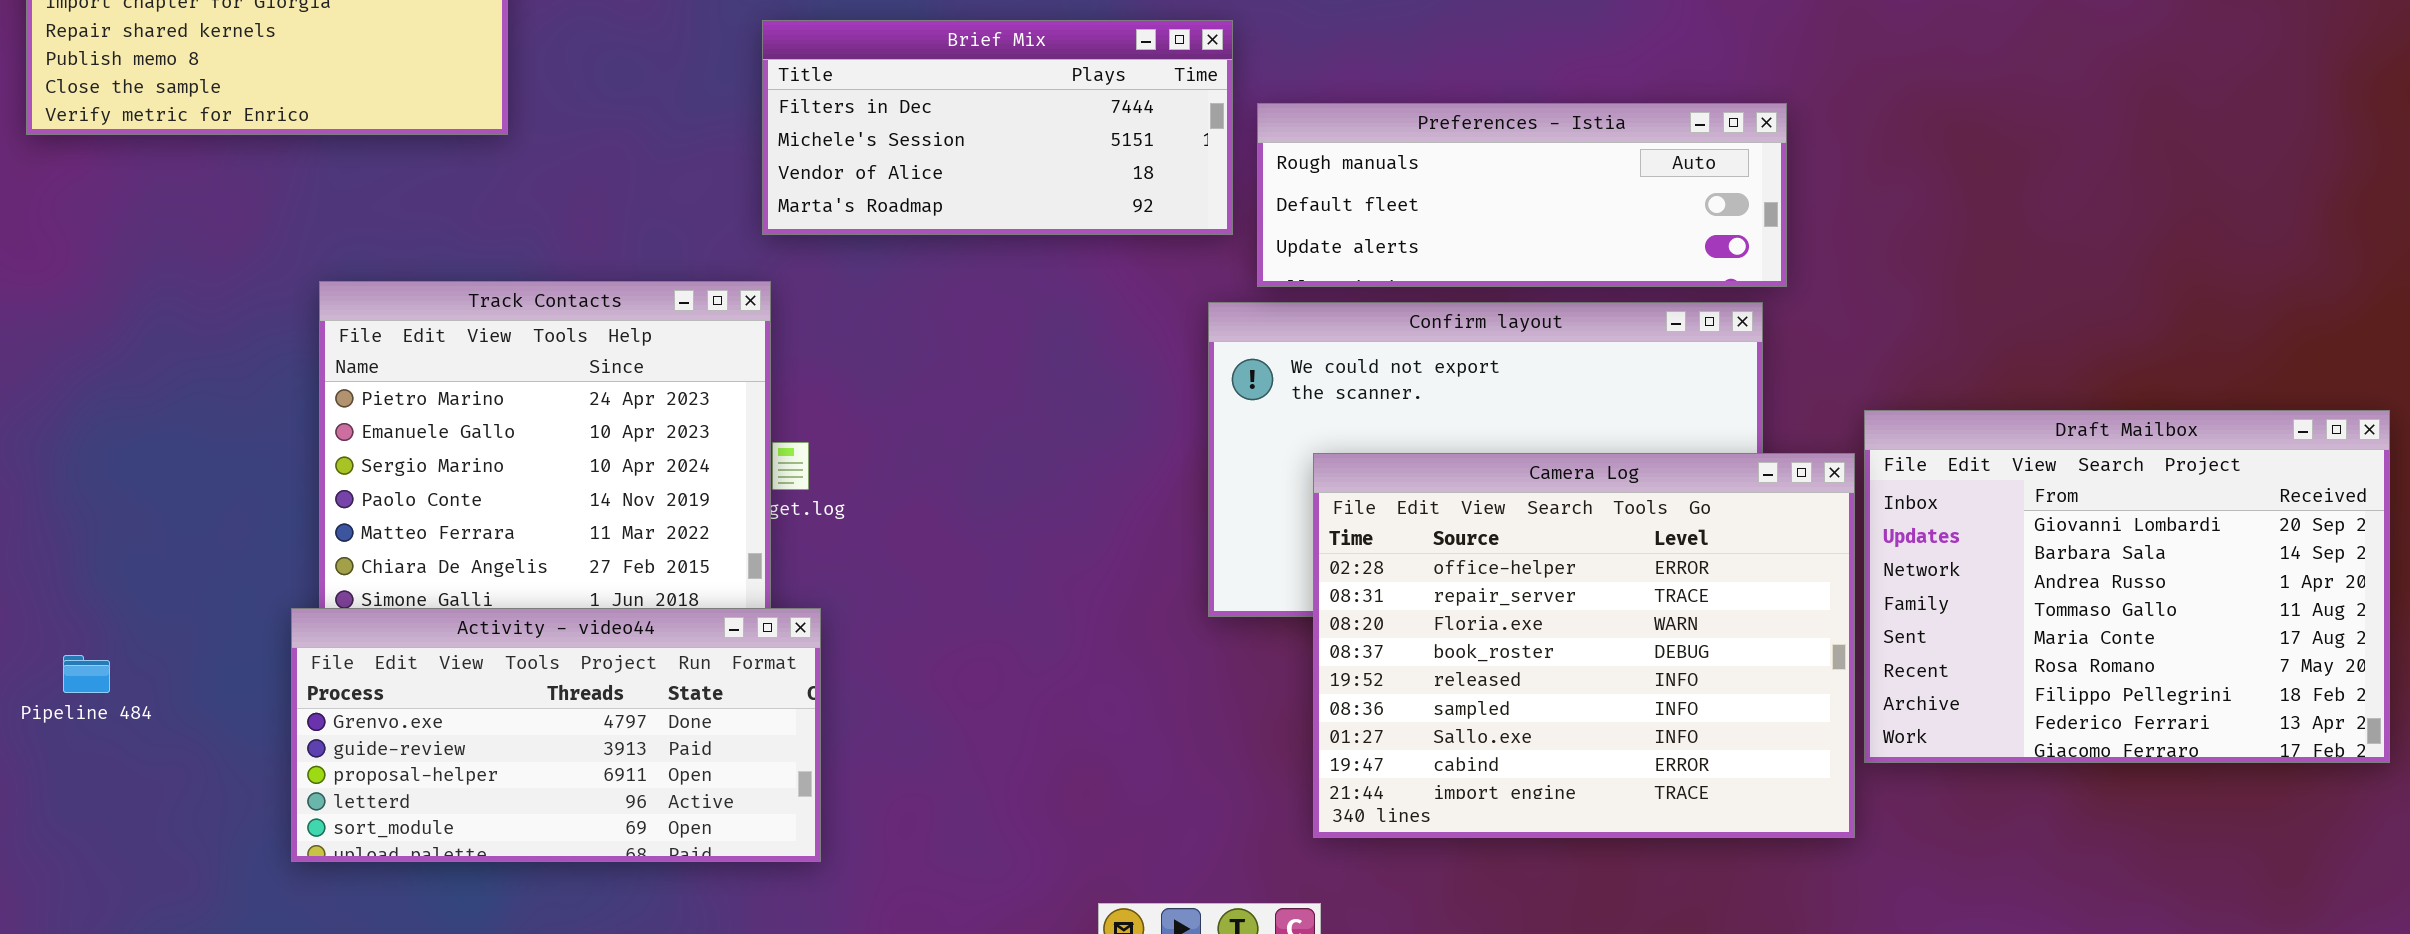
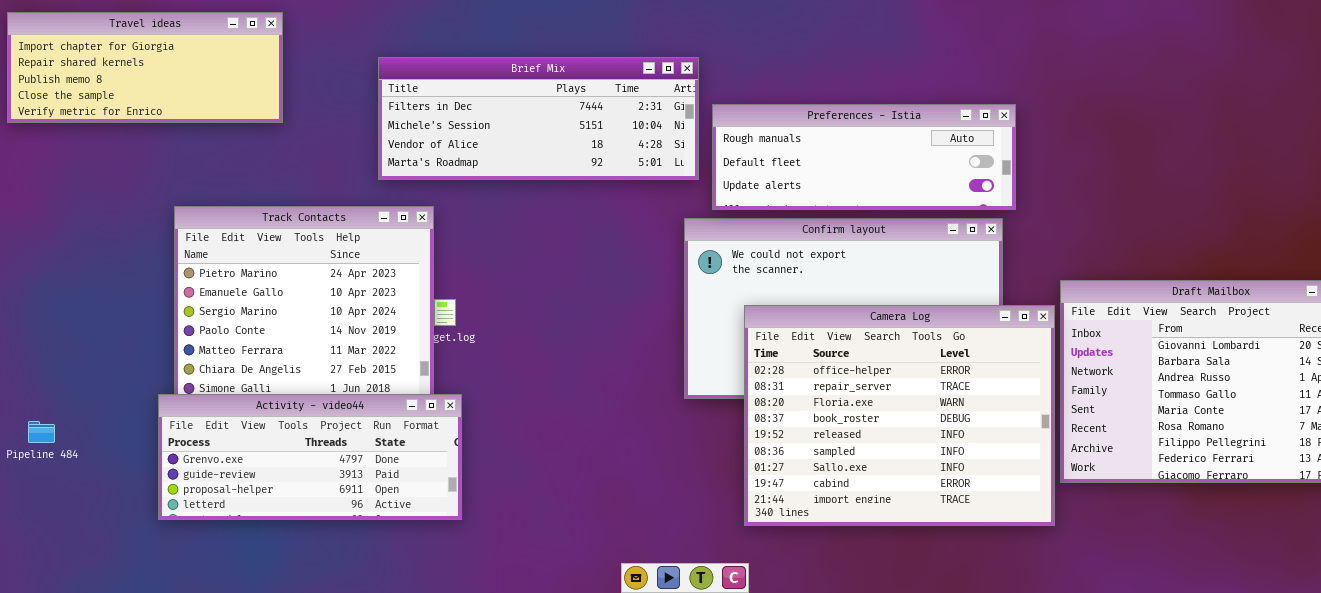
Brief Mix: [762,20,1233,235] -> [378,57,699,180], resized
Activity - video44: [291,608,821,862] -> [158,394,462,520], resized

